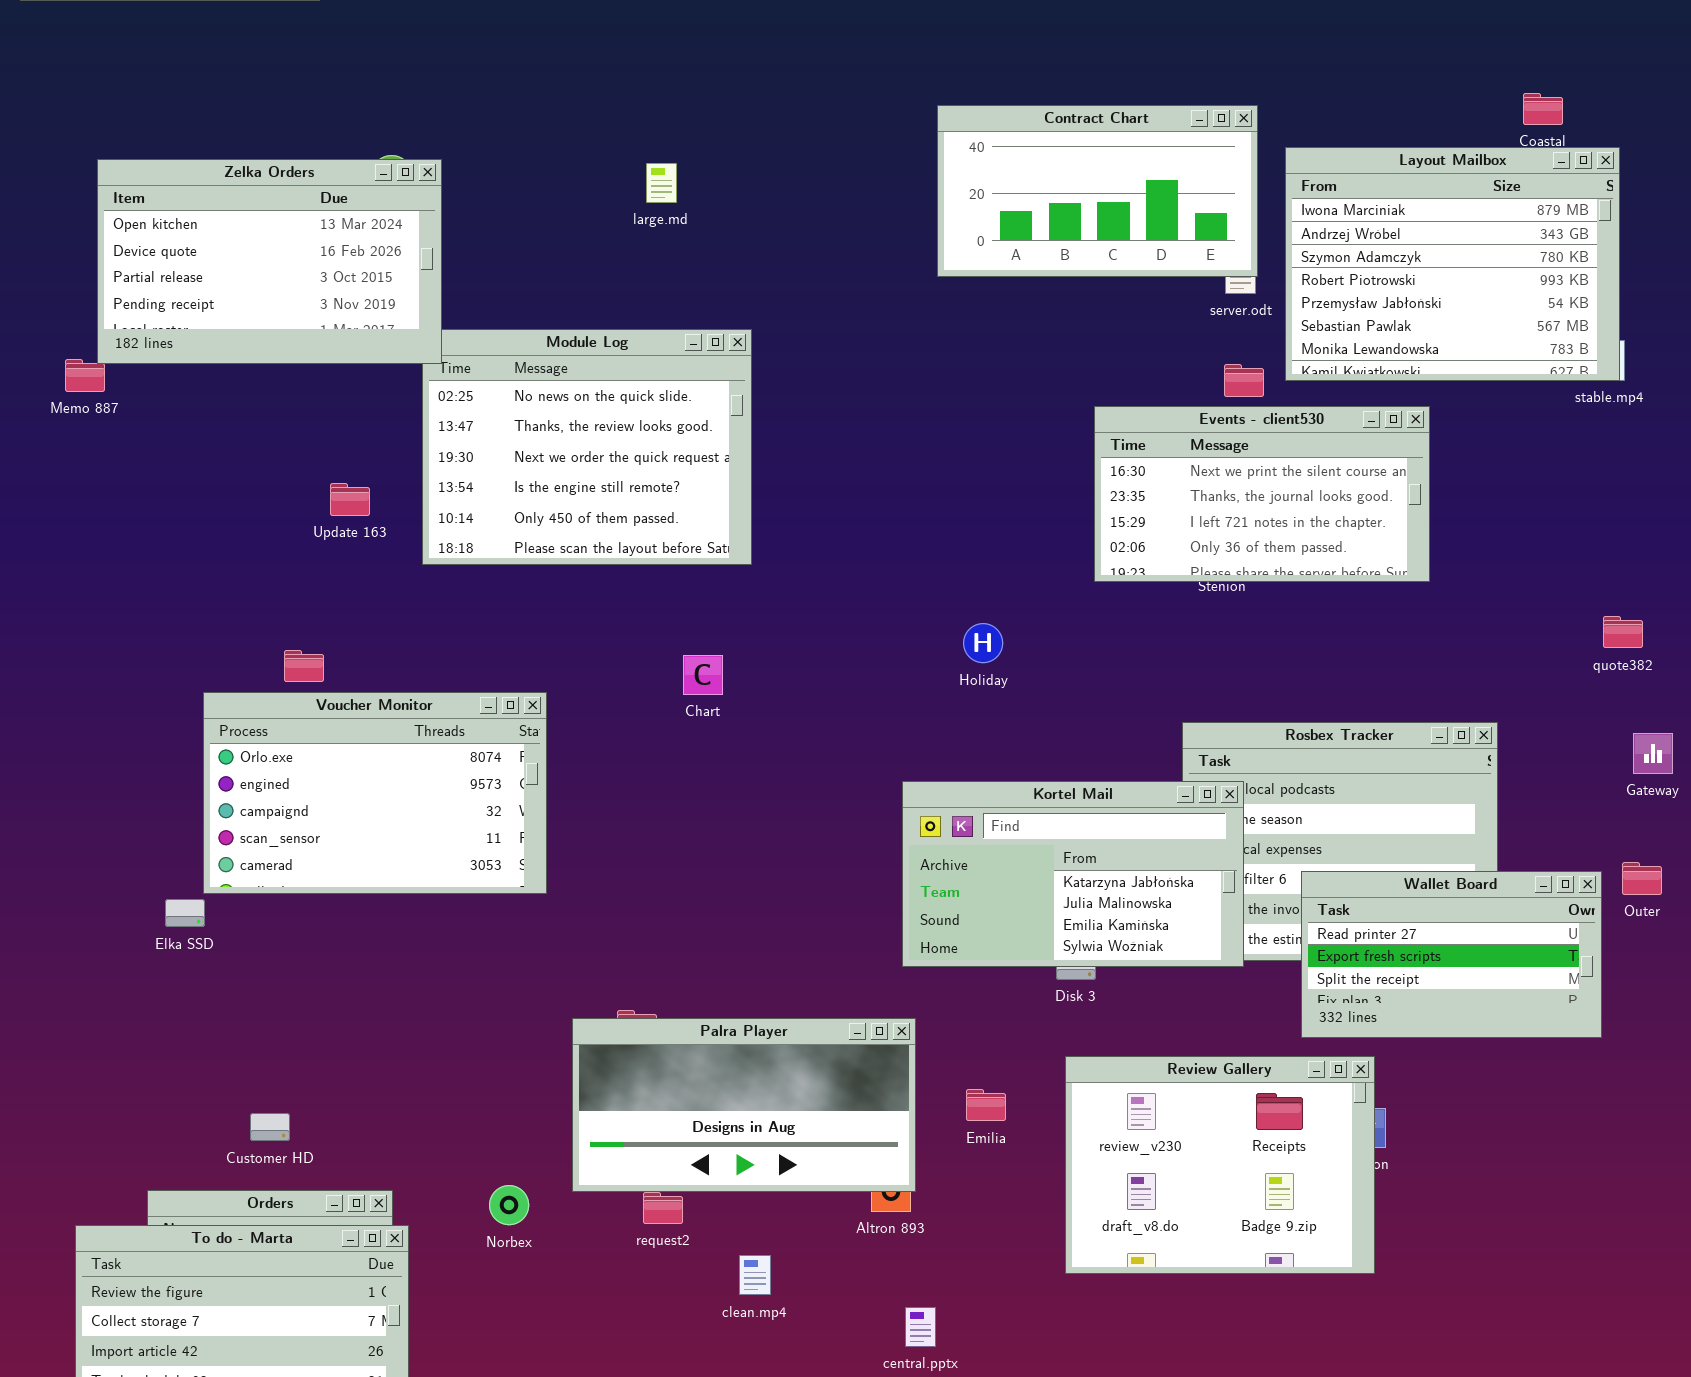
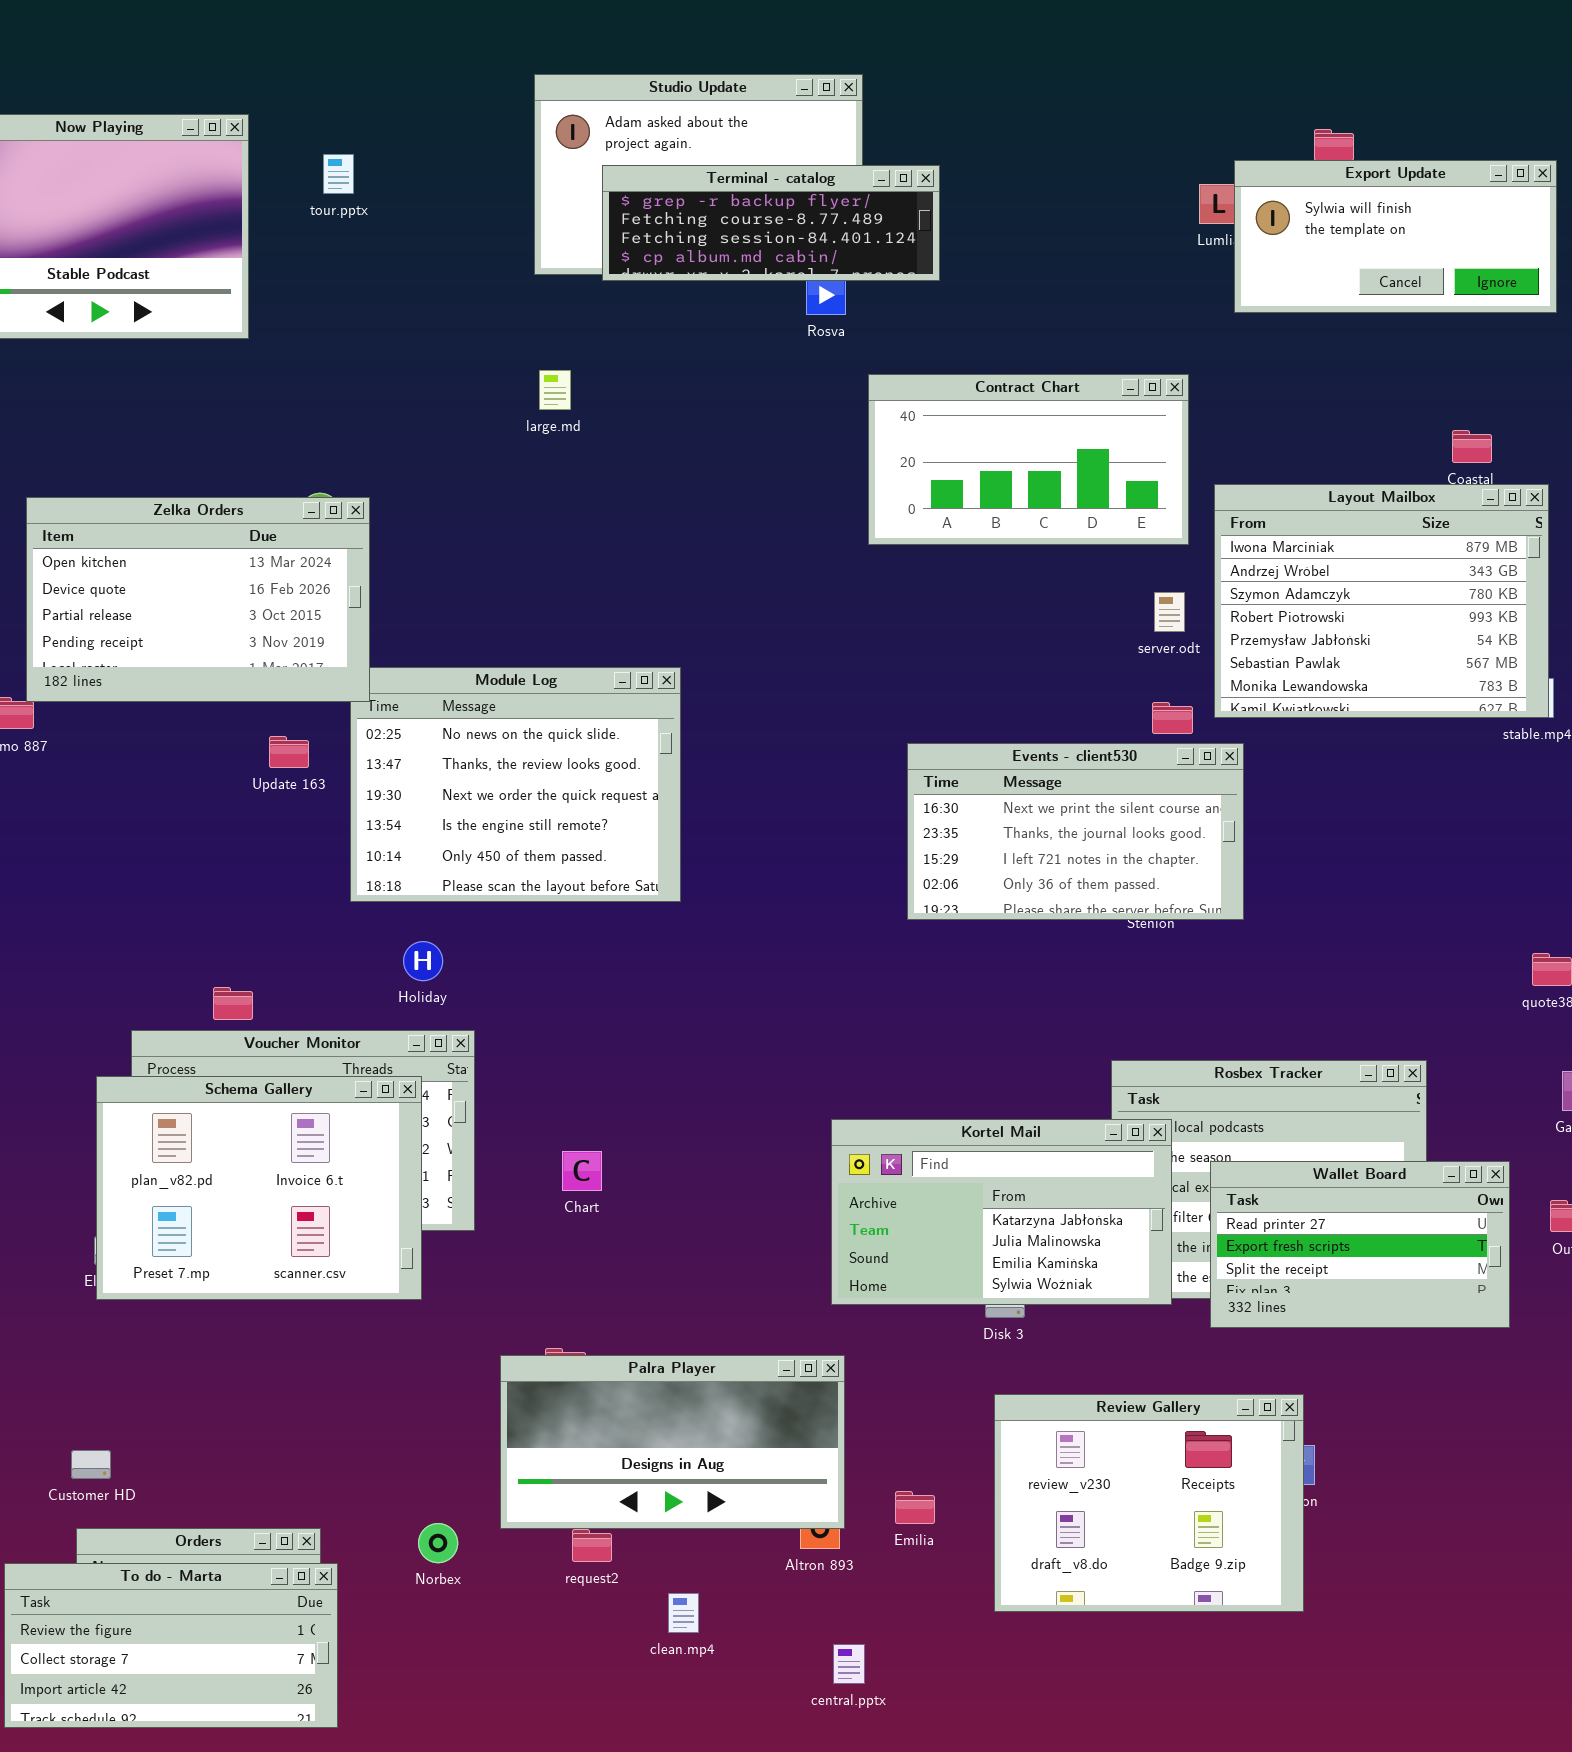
Contract Chart: [937,105,1258,277] -> [868,374,1189,545], moved
large.md: [646,163,677,203] -> [539,370,571,410], moved
Events - client530: [1094,406,1430,582] -> [907,743,1244,920], moved
Update 163: [330,483,370,516] -> [269,736,309,768], moved
Holiday: [963,623,1003,663] -> [403,941,443,981], moved
Chart: [683,655,723,695] -> [562,1151,602,1191], moved
Schema Gallery: none -> [96,1076,422,1300], opened
Wallet Board: [1301,871,1602,1038] -> [1210,1161,1510,1328], moved
Emilia: [966,1089,1006,1121] -> [895,1491,935,1524], moved
Customer HD: [250,1113,290,1141] -> [71,1450,111,1479], moved

